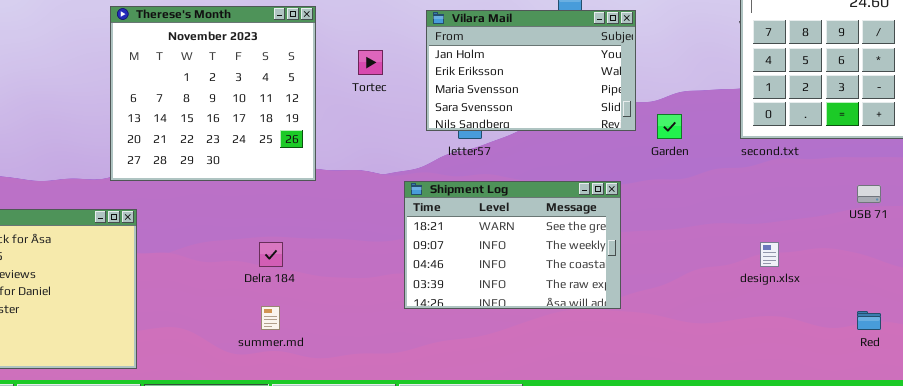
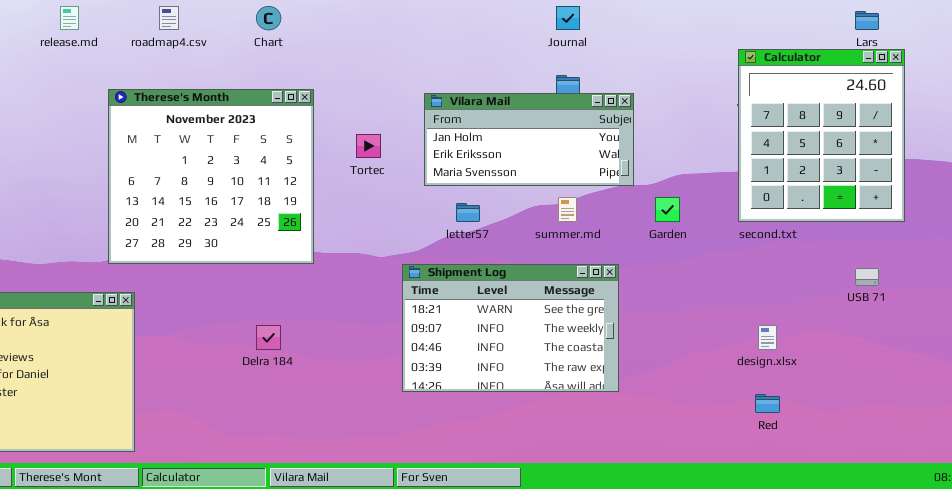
Vilara Mail: [426,10,636,131] -> [424,93,634,186], resized
summer.md: [261,306,280,330] -> [558,197,577,222], moved
Red: [857,311,881,330] -> [755,394,780,413], moved

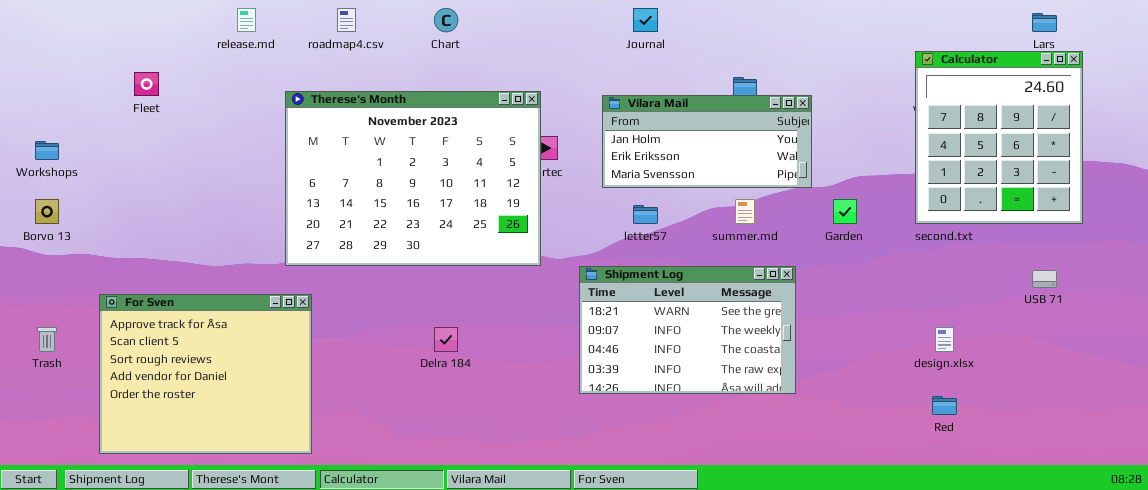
Journal: [556,6,580,30] -> [633,8,658,32], moved
Therese's Month: [108,89,314,264] -> [285,91,541,266], resized

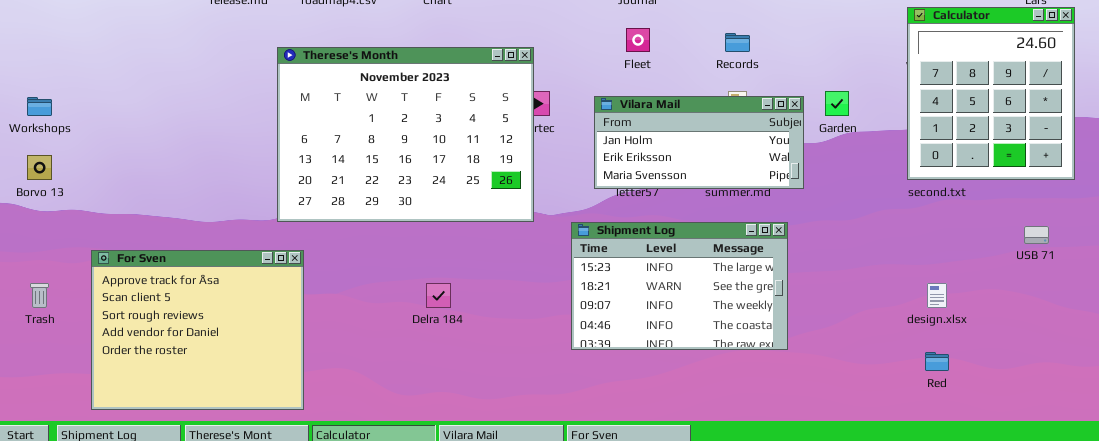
Fleet: [134,72,159,96] -> [626,28,650,52], moved
Vilara Mail: [602,95,812,188] -> [594,96,804,189], moved
Garden: [833,199,857,224] -> [825,91,849,116], moved
Shipment Log: [579,266,796,394] -> [571,222,788,350], scrolled up 1 row

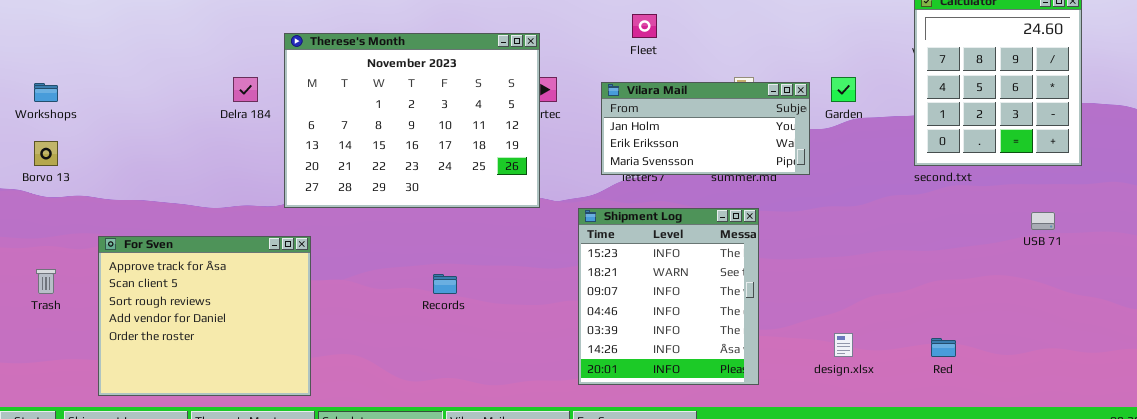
Records: [725,33,750,52] -> [433,274,457,294], moved
Shipment Log: [571,222,788,350] -> [578,208,759,385], resized
Delra 184: [426,283,451,308] -> [233,77,258,102], moved
design.xlsx: [927,283,947,308] -> [834,333,853,357], moved

